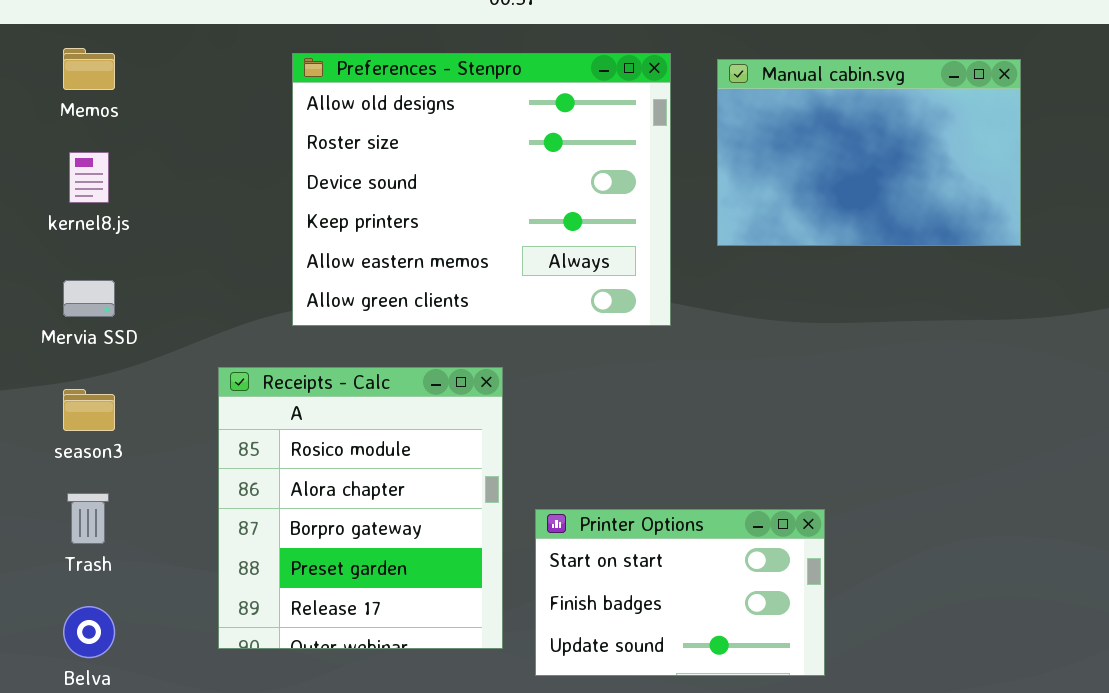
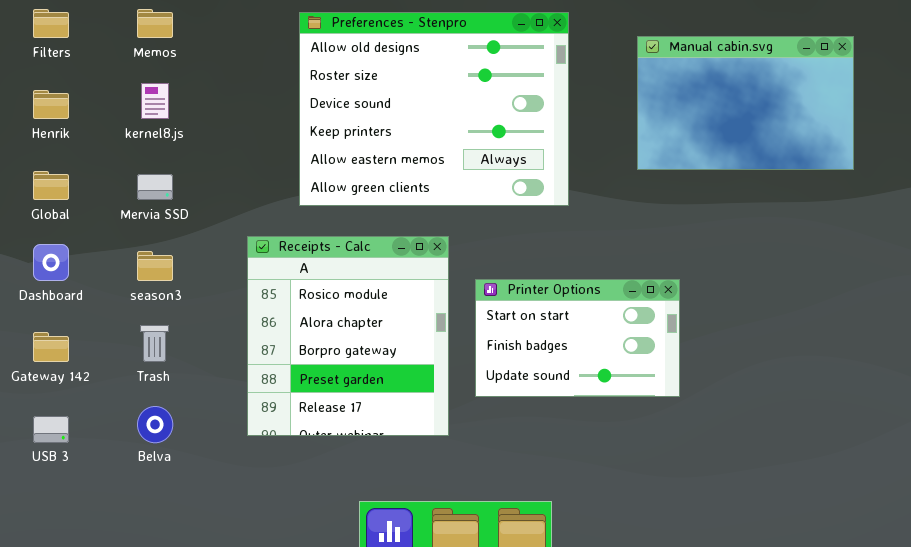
Manual cabin.svg: [717,59,1021,246] -> [637,36,854,170], moved
Printer Options: [535,509,825,676] -> [475,279,680,397], moved

